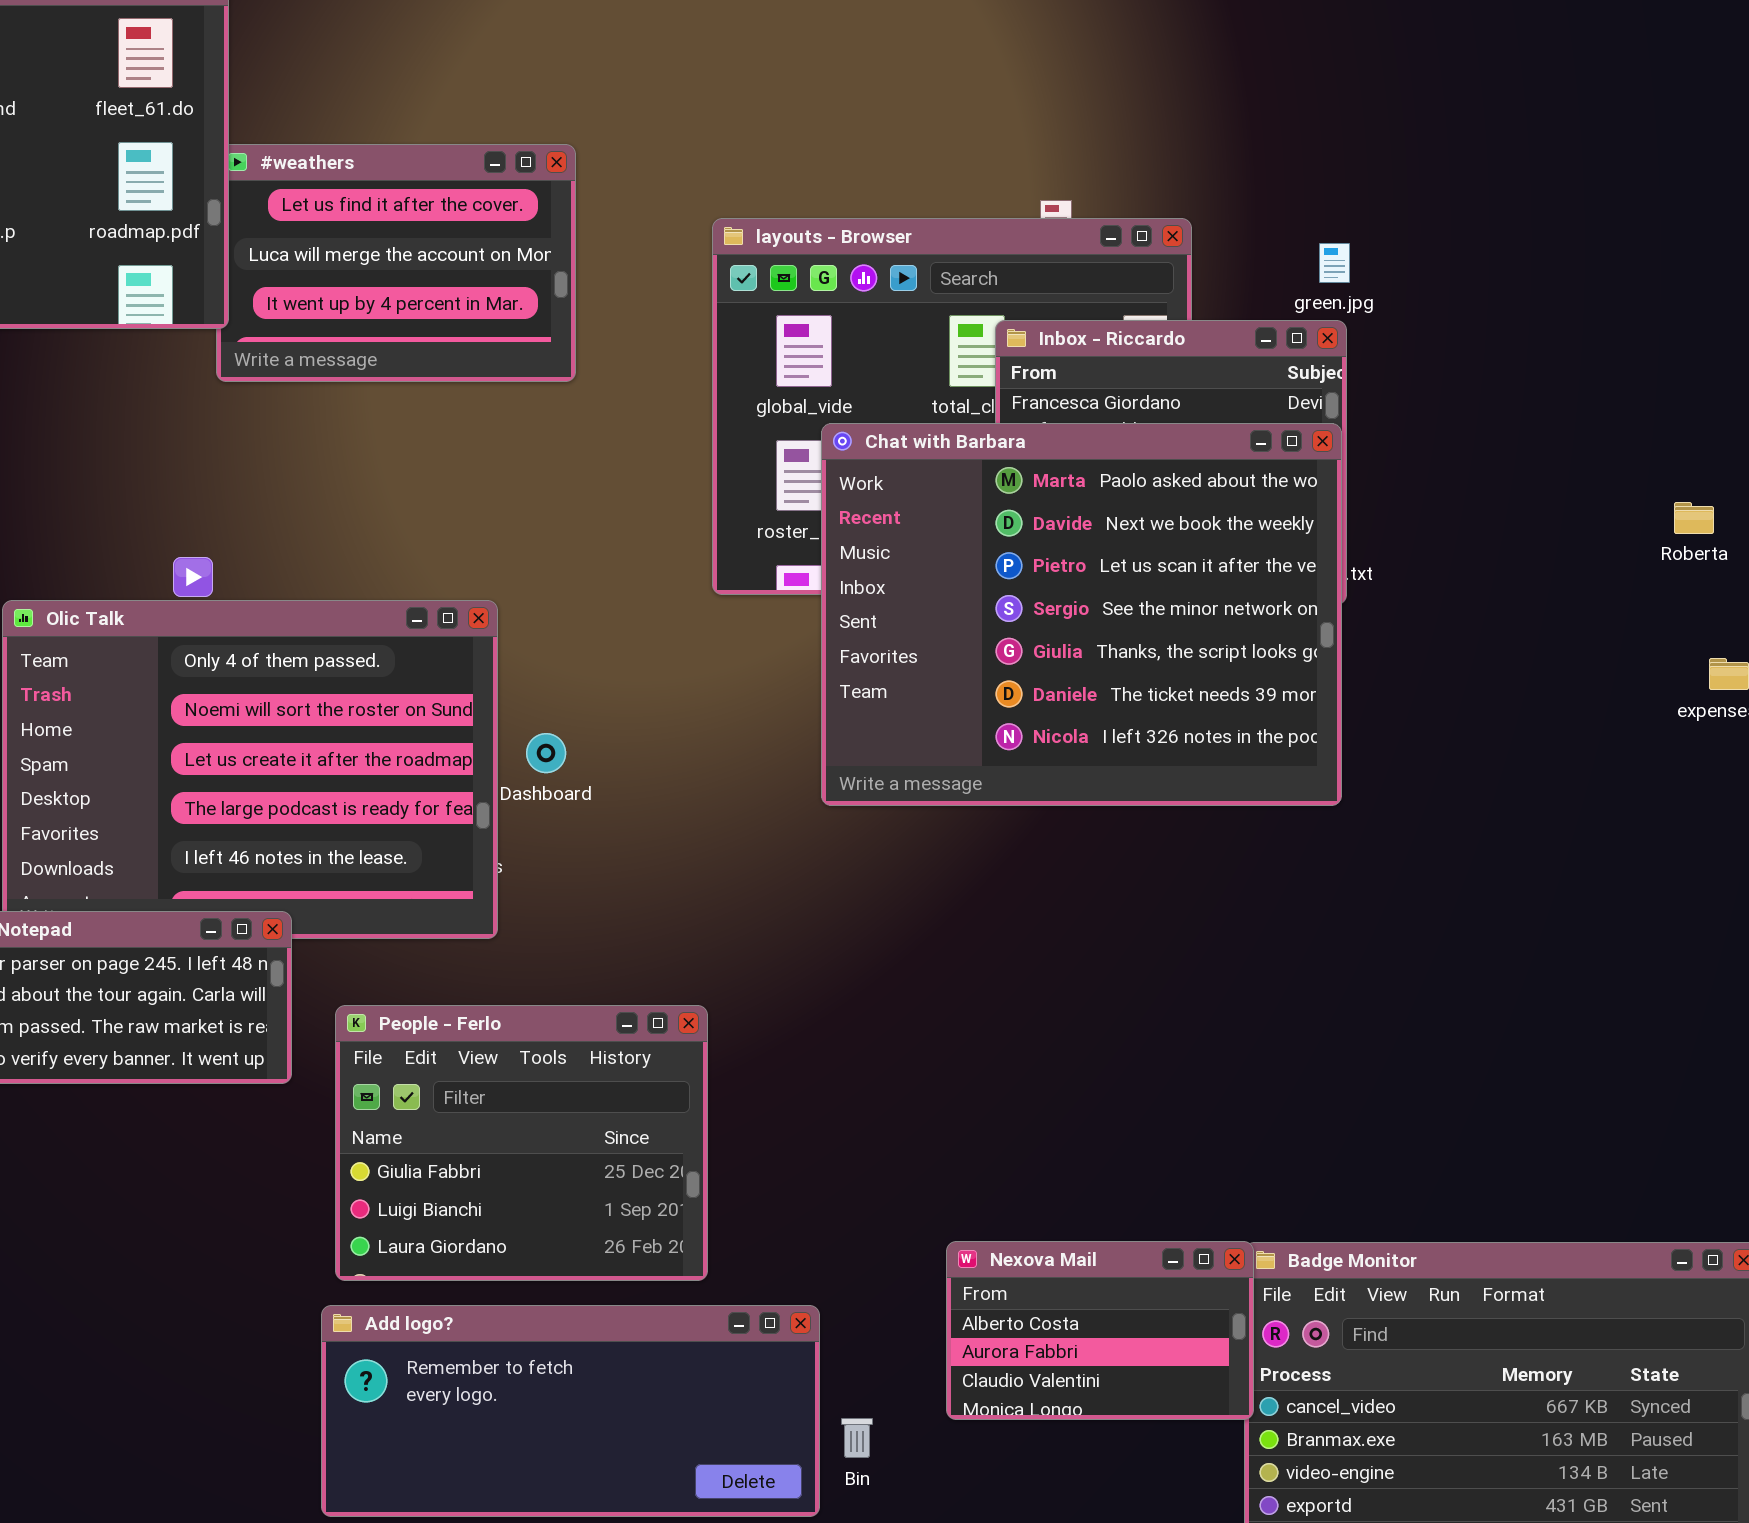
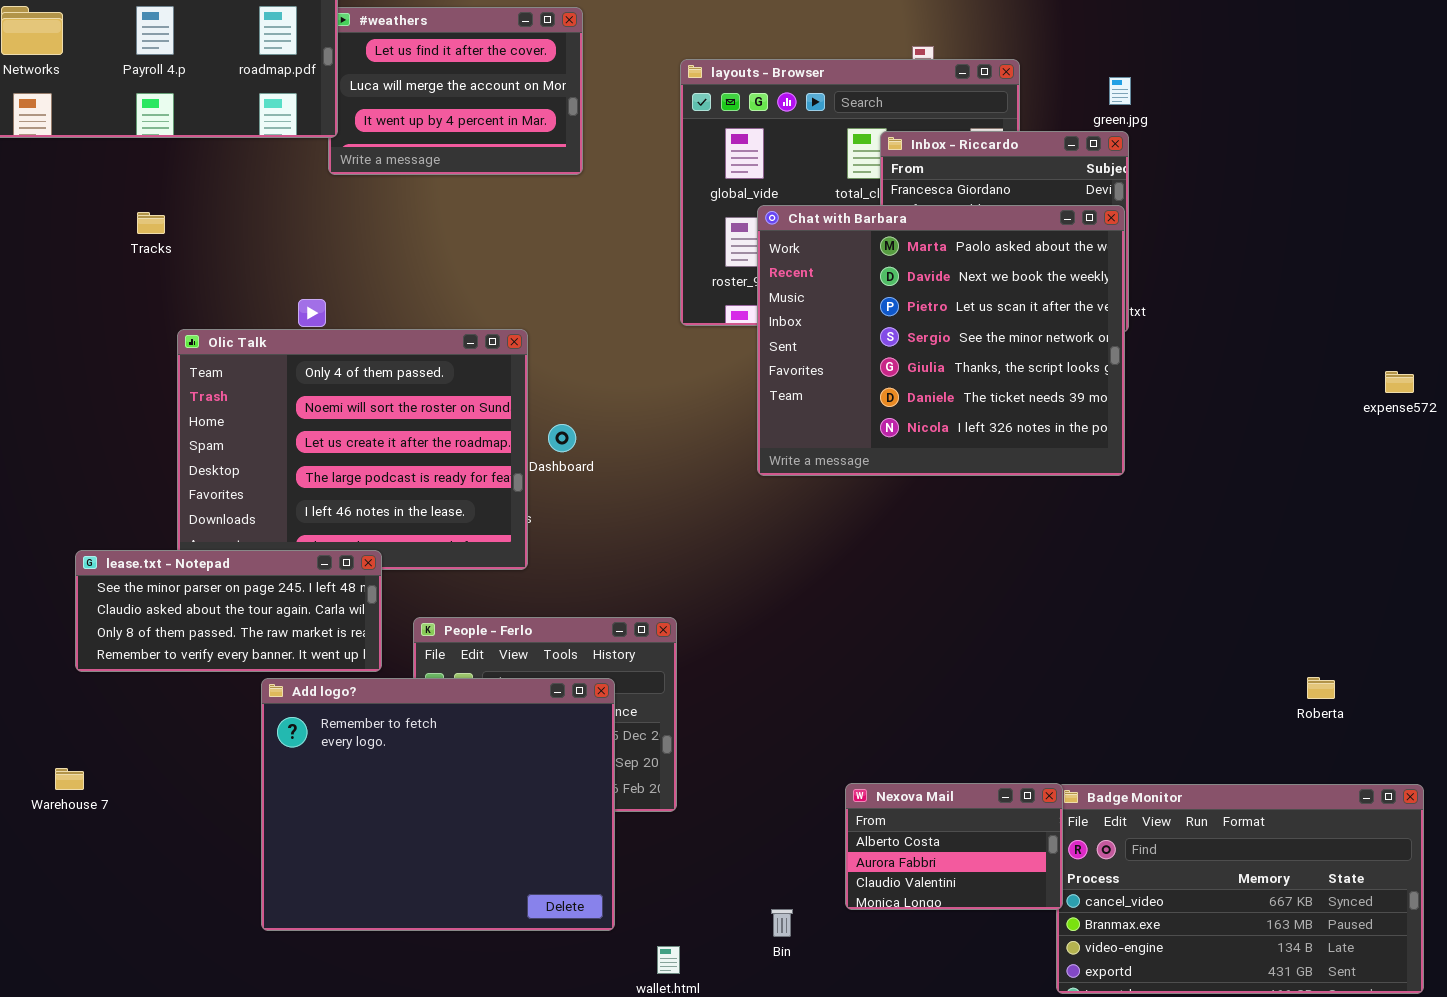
Roberta: [1674,502,1714,534] -> [1307,677,1335,699], moved
Add logo?: [321,1305,820,1517] -> [261,678,615,931], moved, resized

